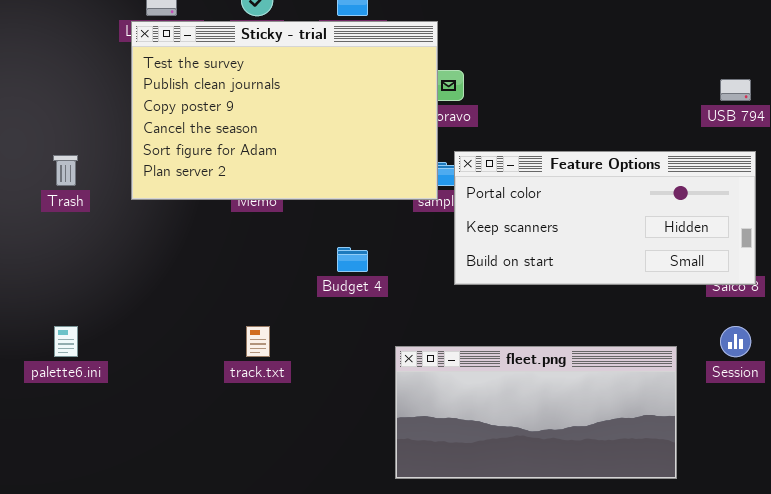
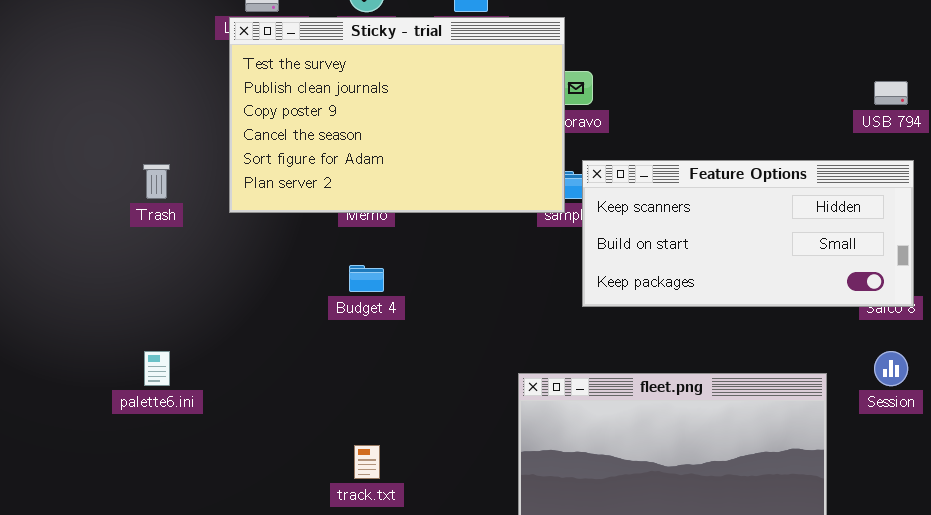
Feature Options: [454,151,756,285] -> [582,160,914,307], scrolled down 1 row
Budget 4: [337,247,368,272] -> [349,265,384,292], moved
track.txt: [246,326,270,357] -> [354,445,380,479], moved

